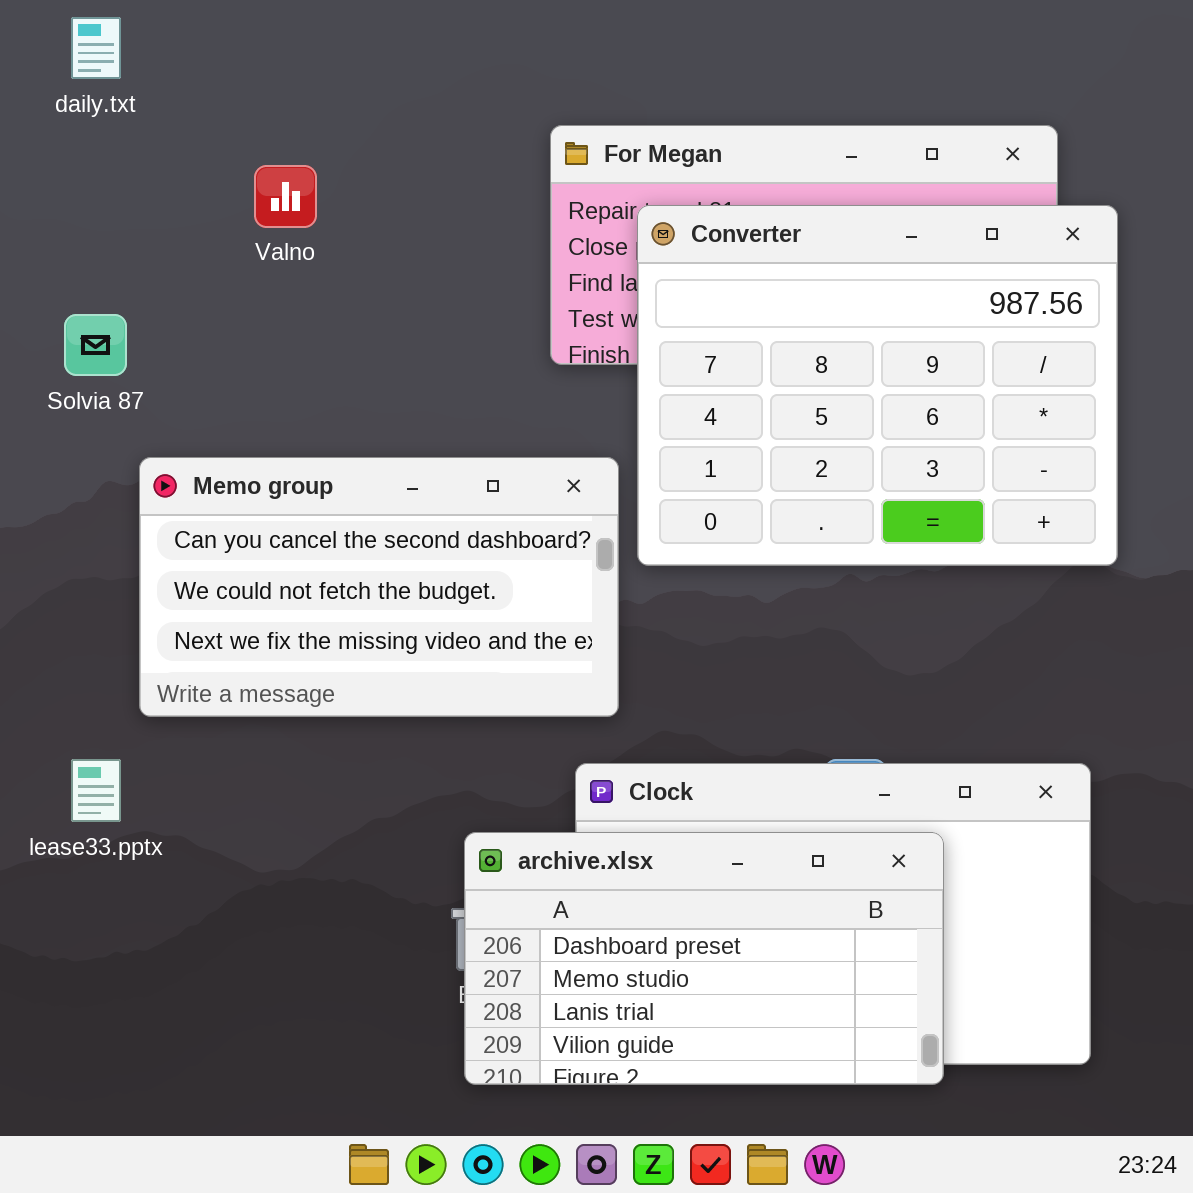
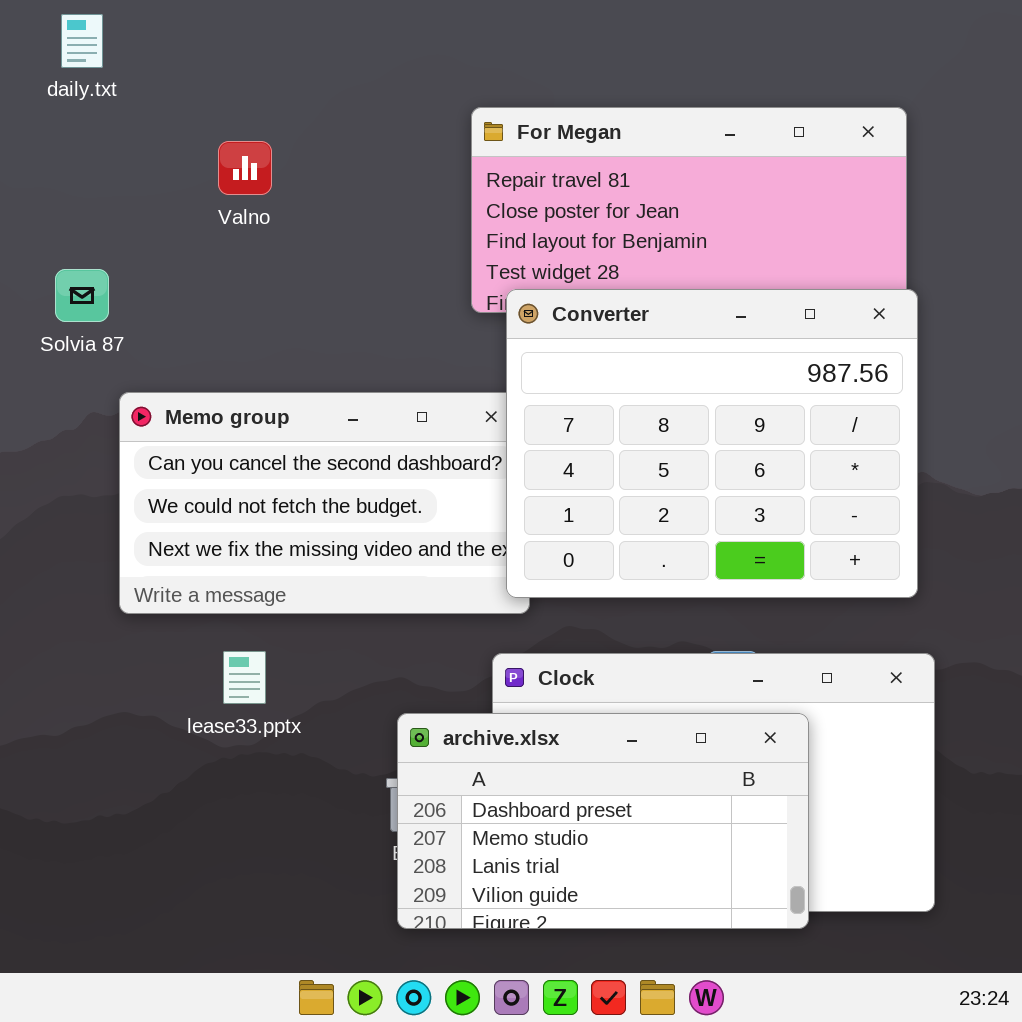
Converter: [637,205,1118,566] -> [506,289,918,598], moved
lease33.pptx: [71,759,121,822] -> [223,651,266,704], moved

